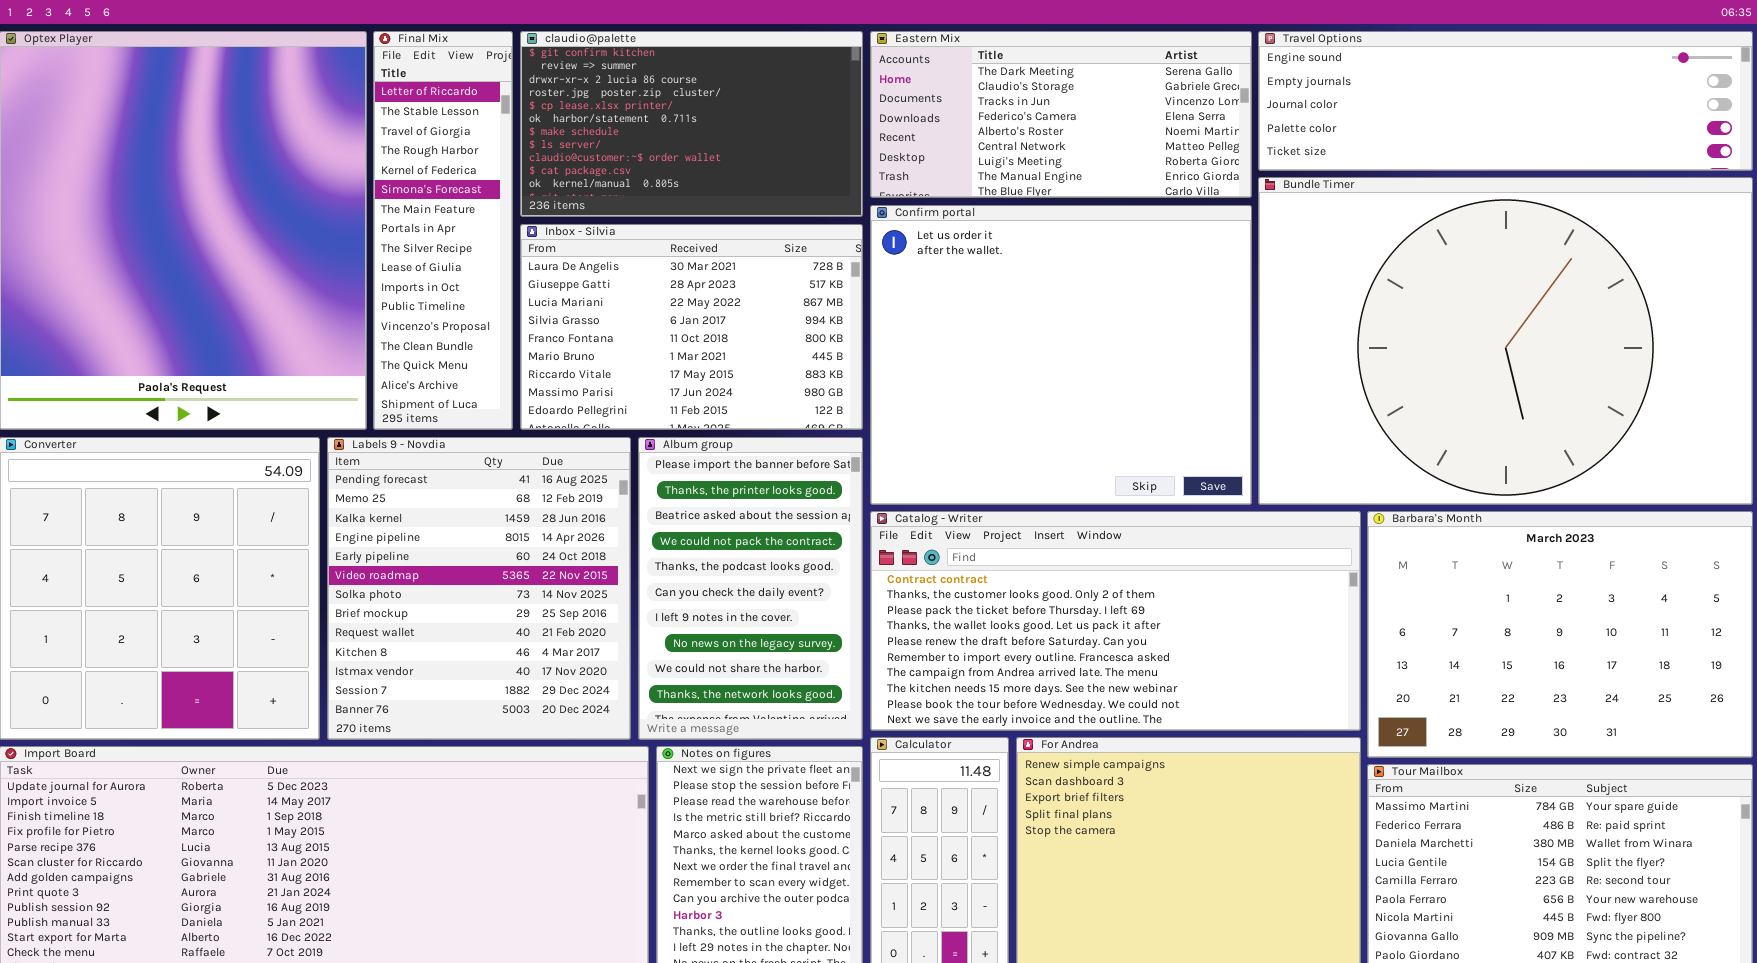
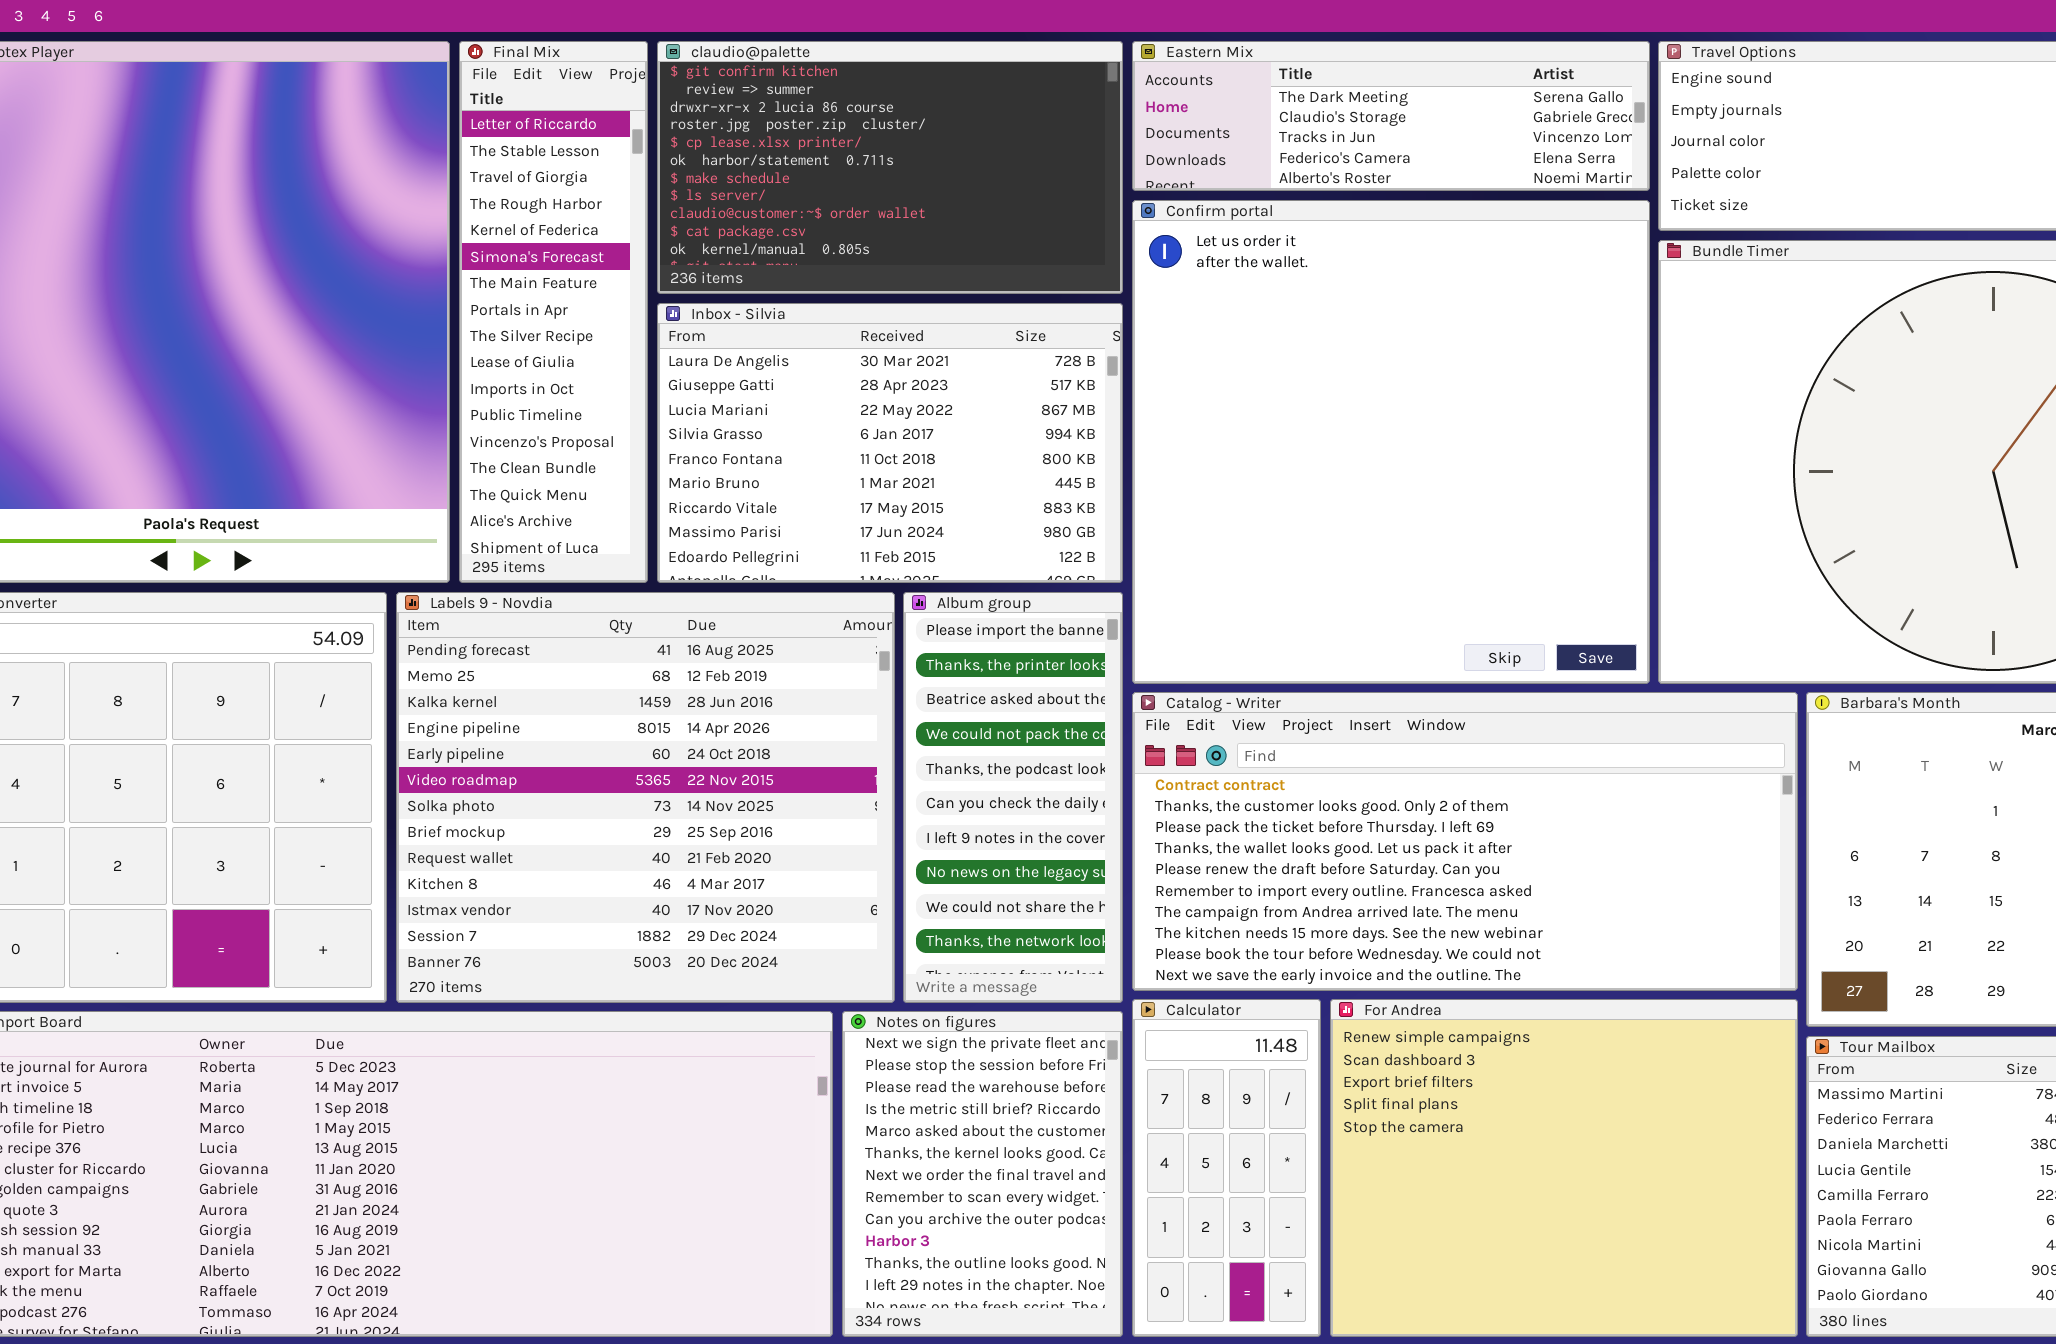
Eastern Mix: [870,31,1252,198] -> [1132,41,1650,191], resized
Confirm portal: [870,205,1252,505] -> [1132,200,1650,684], resized
Labels 9 - Novdia: [327,437,631,740] -> [396,592,895,1003], resized
Album group: [638,437,863,740] -> [903,592,1123,1003], resized

